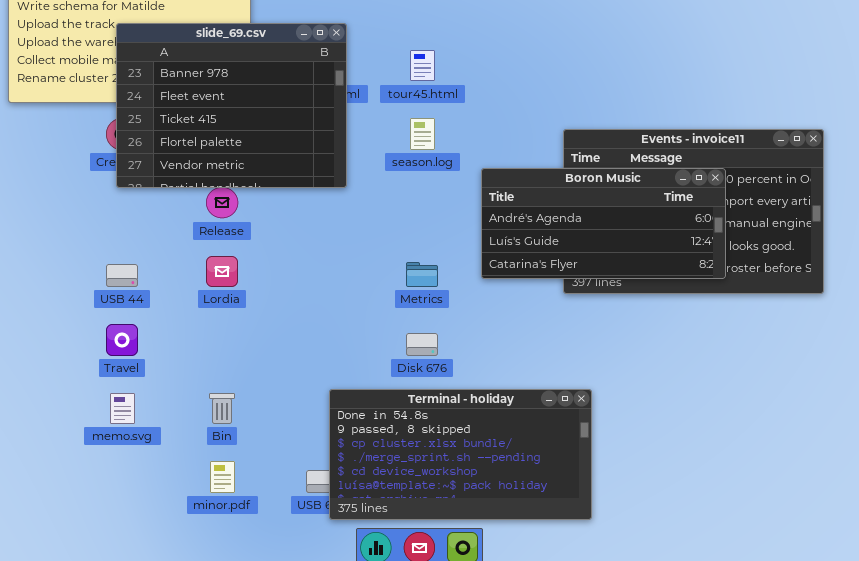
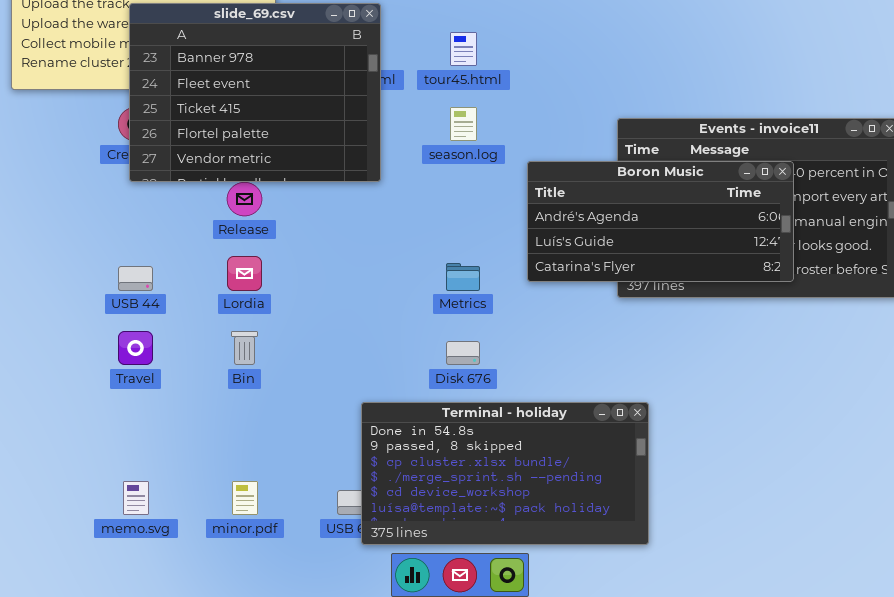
memo.svg: [110,393,135,424] -> [123,481,149,515], moved
Bin: [209,393,235,424] -> [231,331,258,365], moved

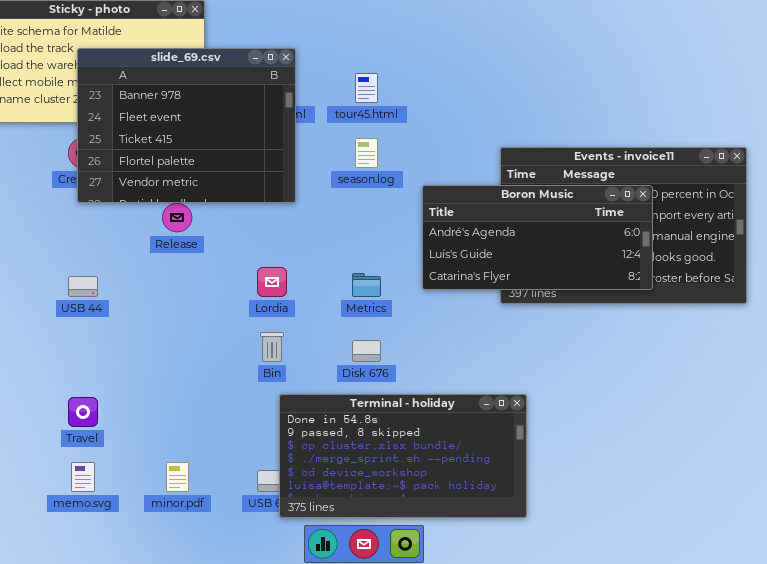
Lordia: [227,256,262,291] -> [257,267,287,297], moved
Travel: [118,331,153,365] -> [68,397,98,427], moved
Bin: [231,331,258,365] -> [260,332,284,362], moved

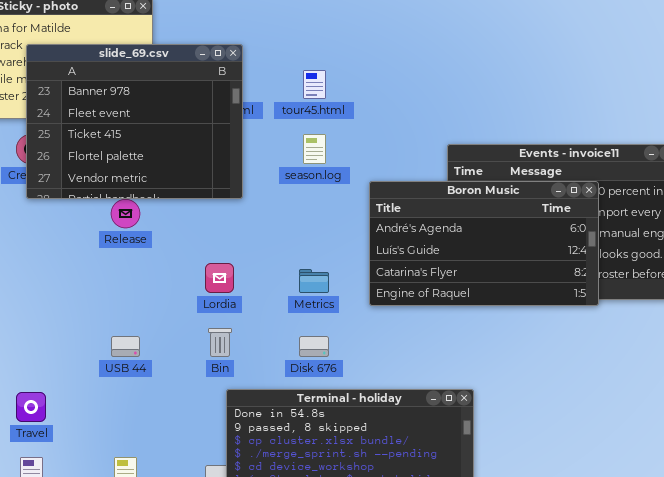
Boron Music: [422,185,653,290] -> [369,181,599,306], resized
USB 44: [68,276,98,297] -> [111,336,140,357], moved

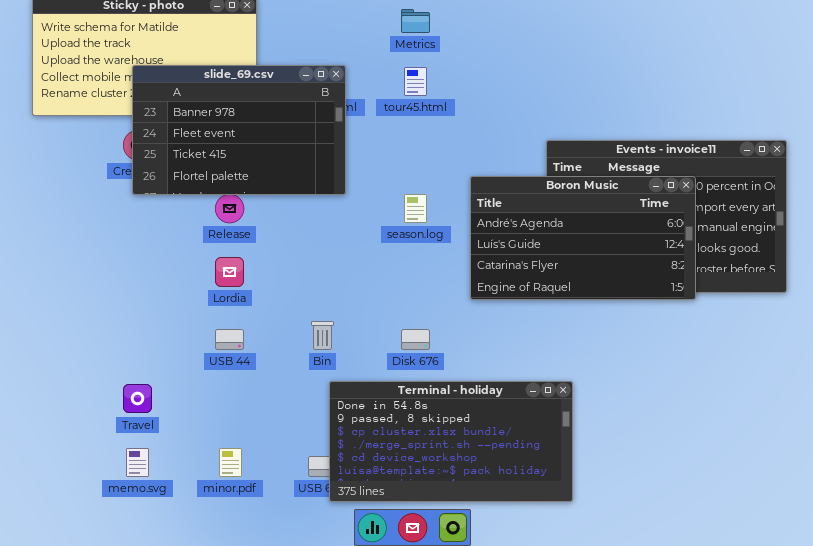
slide_69.csv: [26,44,243,199] -> [132,65,346,195], resized
season.log: [303,134,326,164] -> [404,194,427,223], moved
Lordia: [205,263,234,293] -> [215,257,244,287], moved
Metrics: [299,269,329,293] -> [401,9,430,33], moved

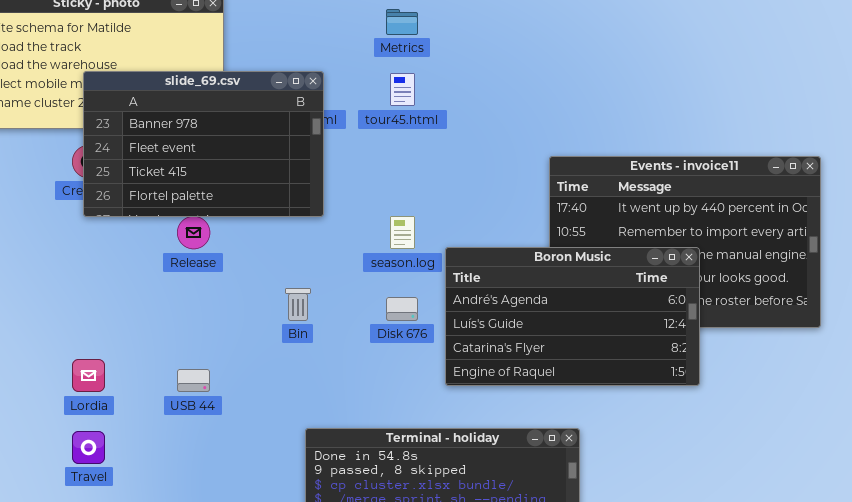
Boron Music: [470,176,696,300] -> [445,247,700,386], moved
Lordia: [215,257,244,287] -> [72,359,105,392], moved
Bin: [311,321,334,350] -> [285,288,311,321], moved
Disk 676: [401,329,430,350] -> [386,297,418,321], moved

